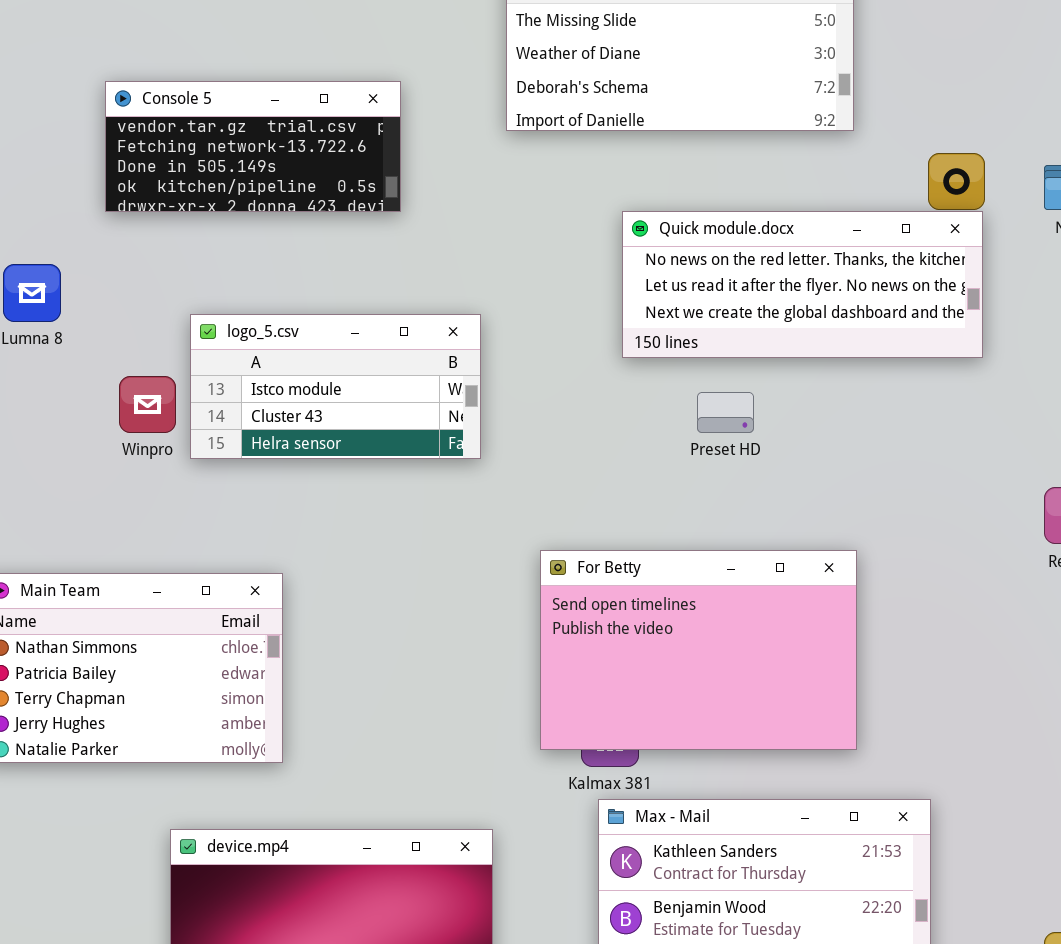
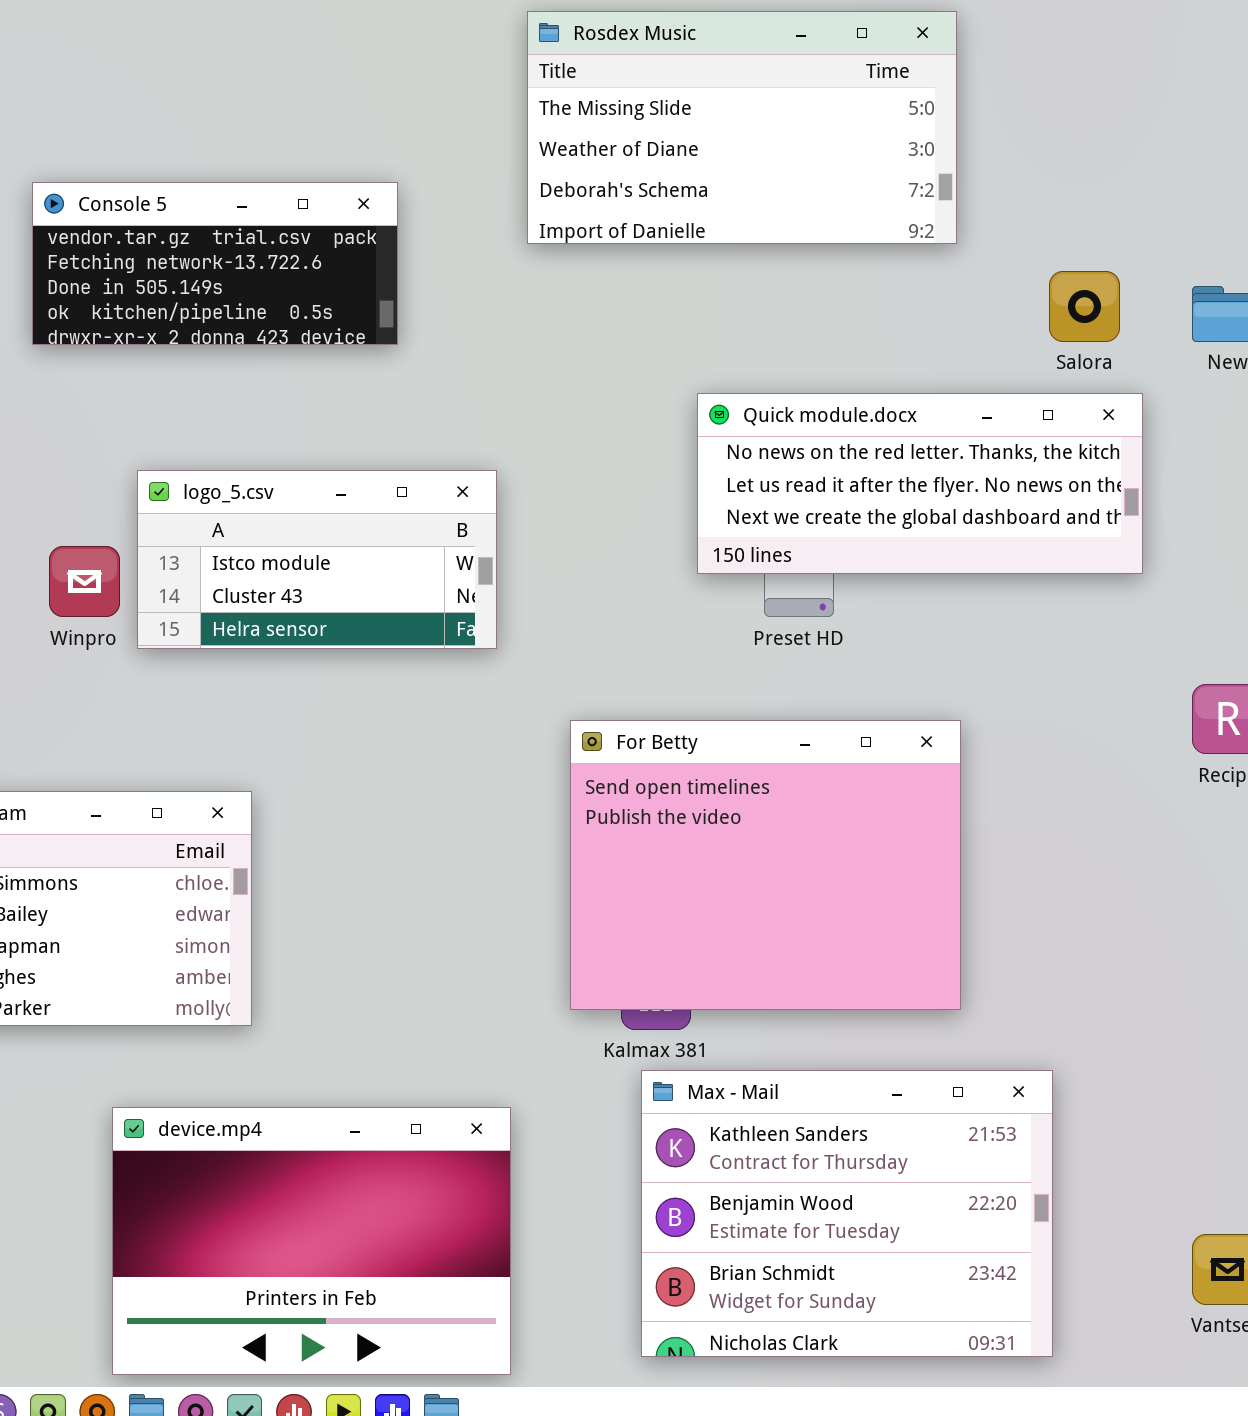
Quick module.docx: [622,211,983,358] -> [697,393,1143,574], moved
For Betty: [540,550,857,750] -> [570,720,961,1010], resized

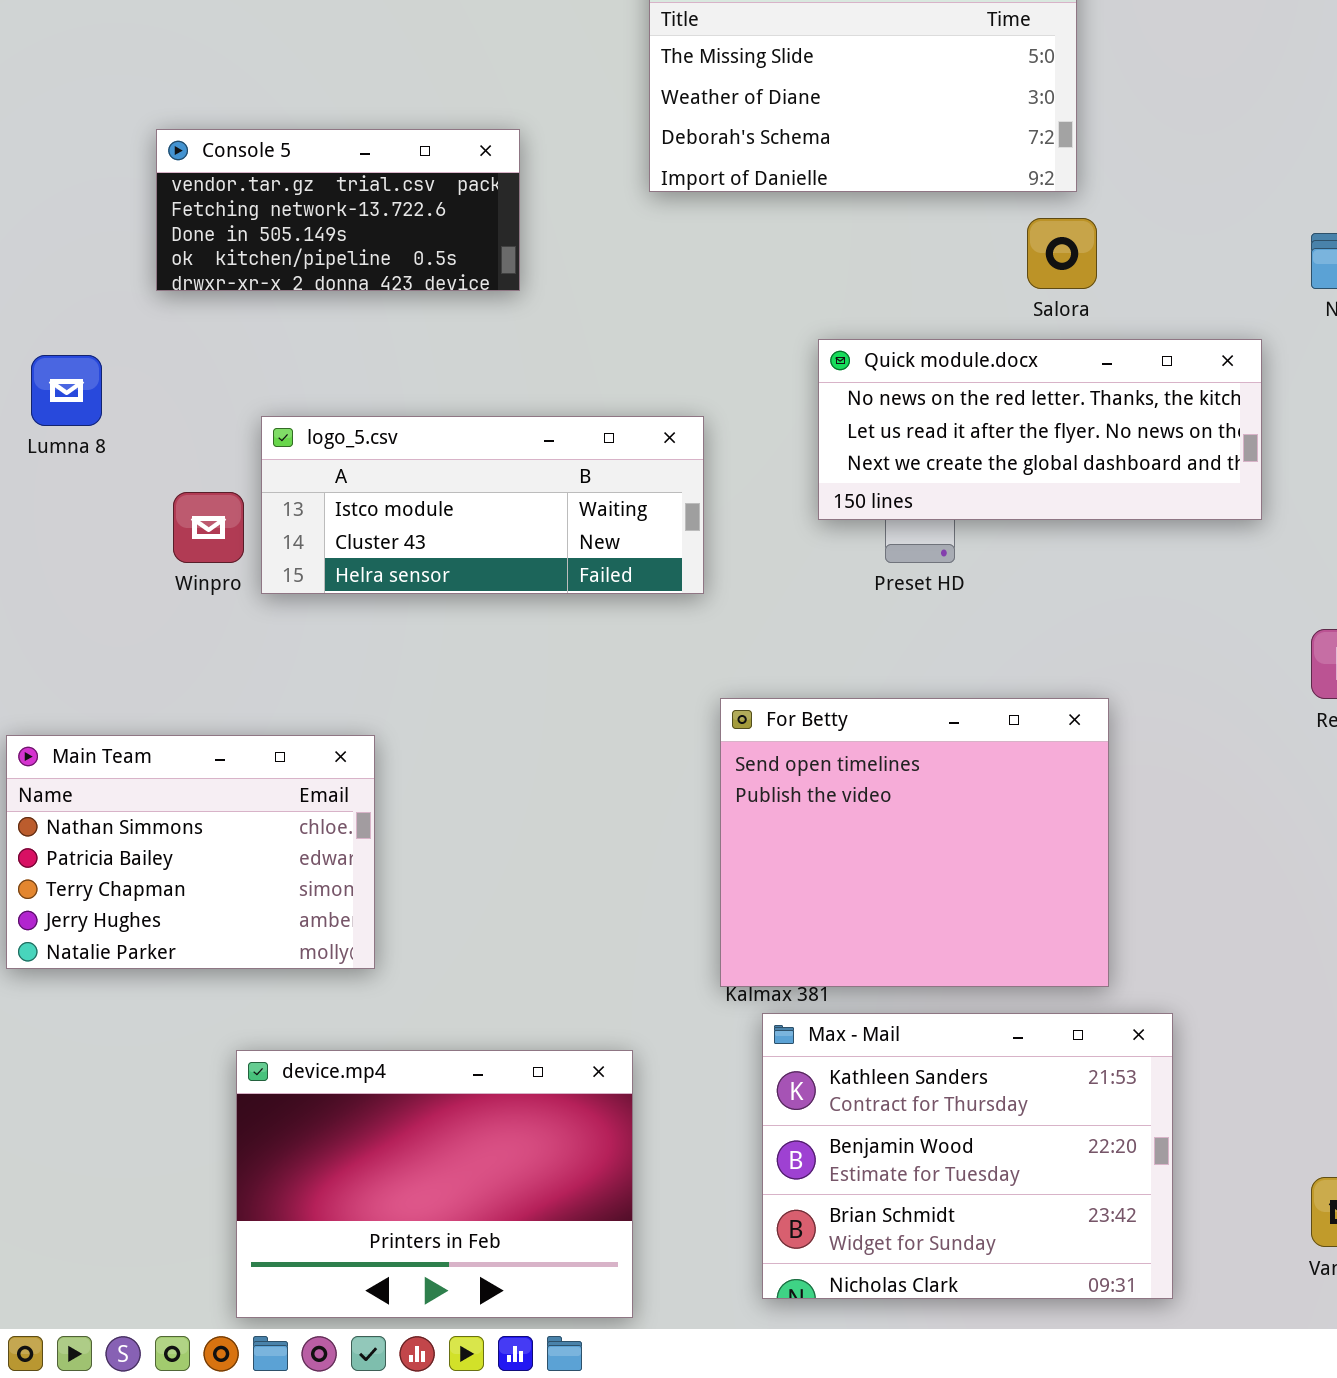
Salora: [1049,271,1120,342] -> [1027,218,1097,289], moved
logo_5.csv: [137,470,497,649] -> [261,416,704,594], resized
For Betty: [570,720,961,1010] -> [720,698,1109,987], moved

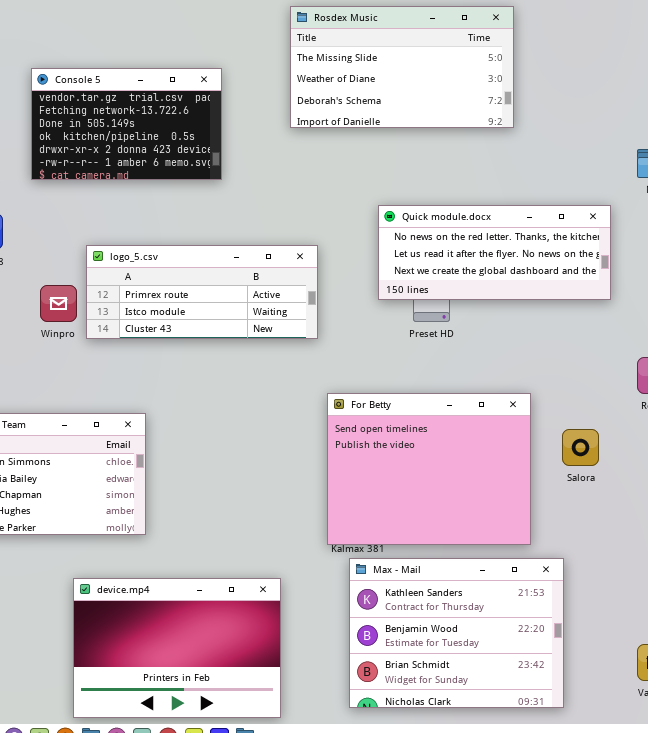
Console 5: [156,129,520,291] -> [31,68,222,180], resized
Salora: [1027,218,1097,289] -> [562,429,599,466], moved
logo_5.csv: [261,416,704,594] -> [86,245,318,339], scrolled up 1 row

